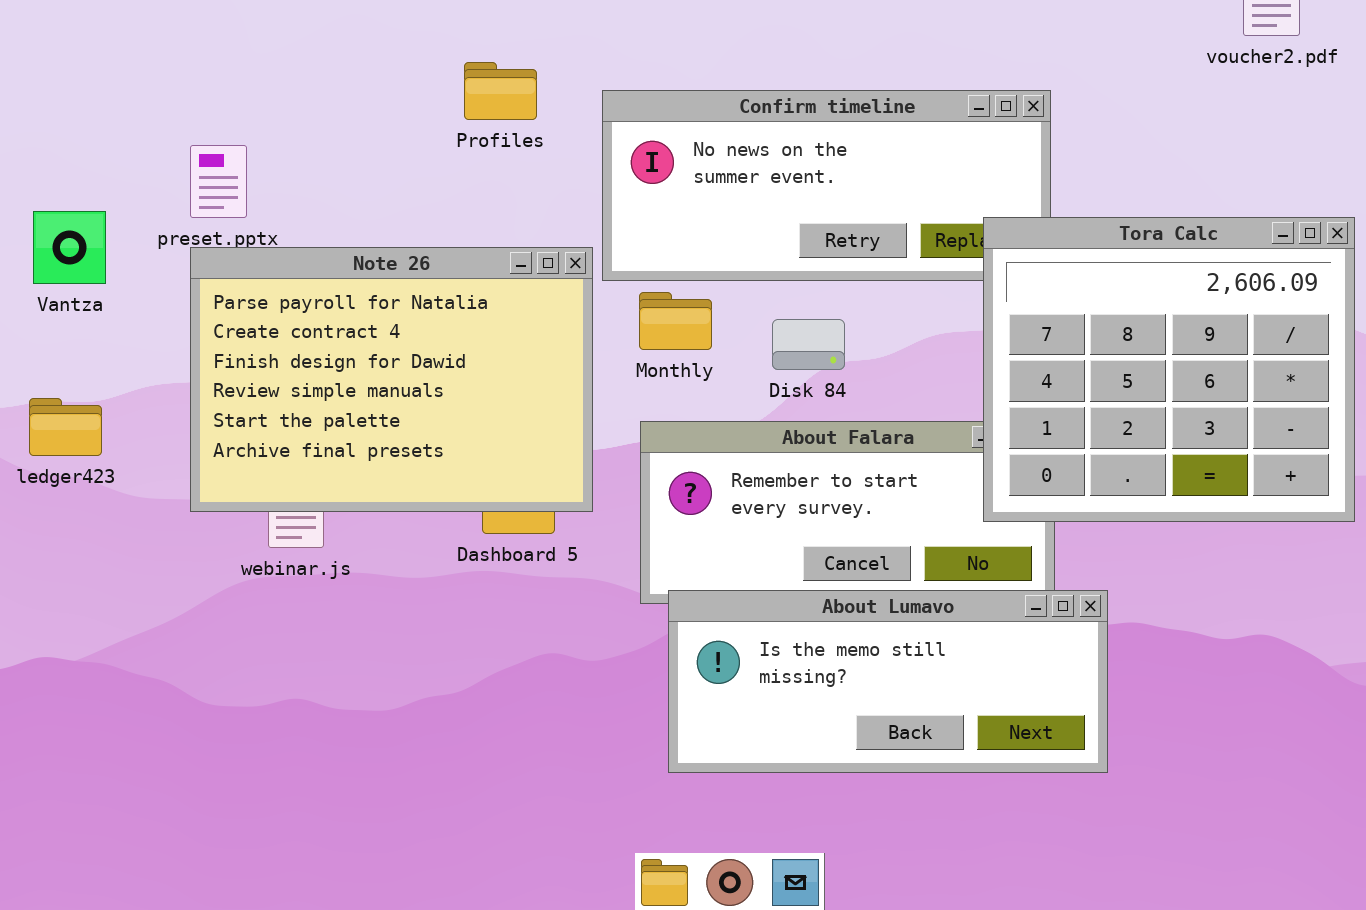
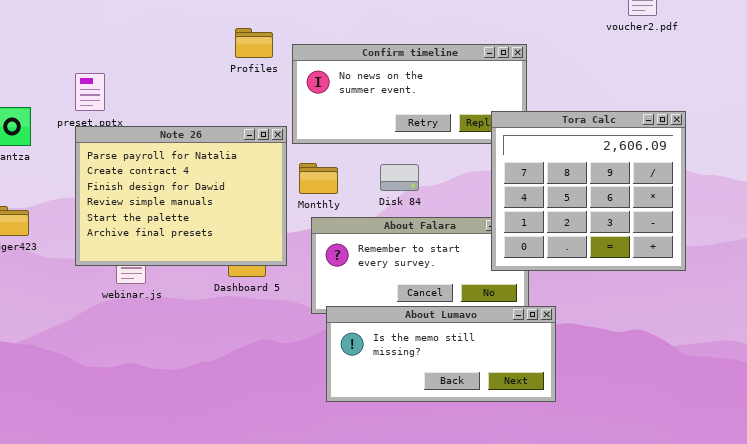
Profiles: [464,62,537,120] -> [235,28,273,58], moved
Monthly: [639,292,712,350] -> [299,163,338,194], moved

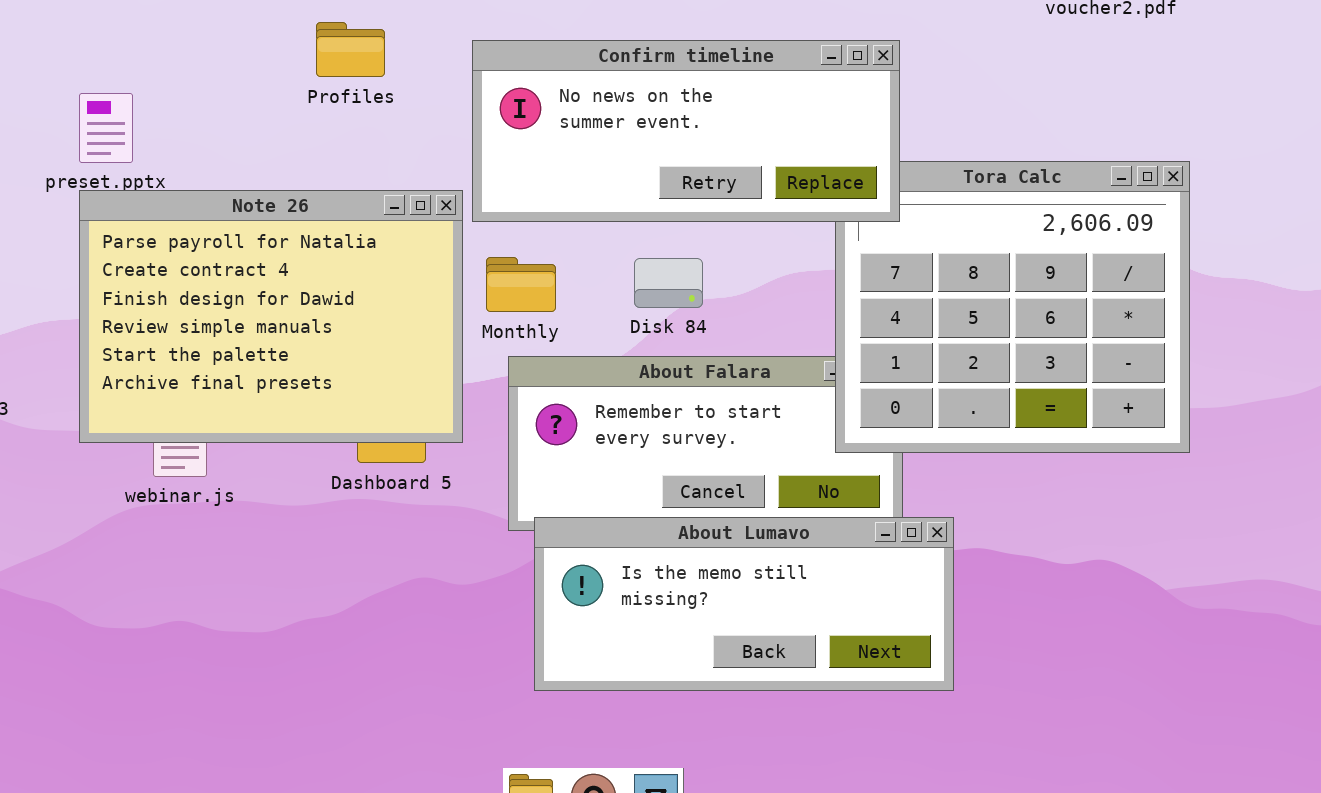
Profiles: [235,28,273,58] -> [316,22,385,77], moved
Confirm timeline: [292,44,527,144] -> [472,40,900,222], raised

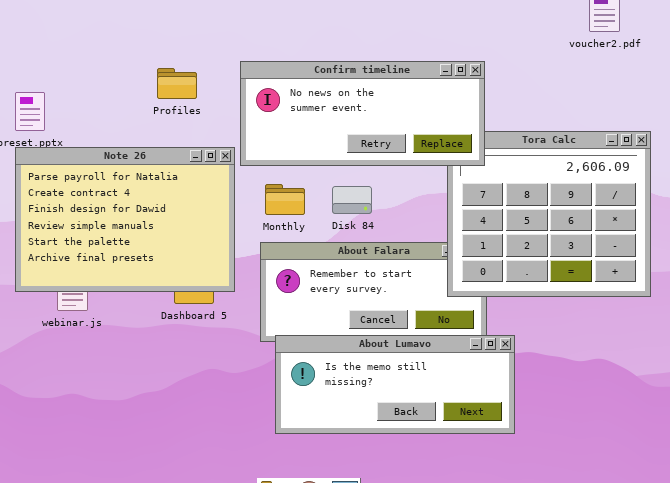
Profiles: [316,22,385,77] -> [157,68,197,99], moved
Monthly: [486,257,556,312] -> [265,184,305,215], moved

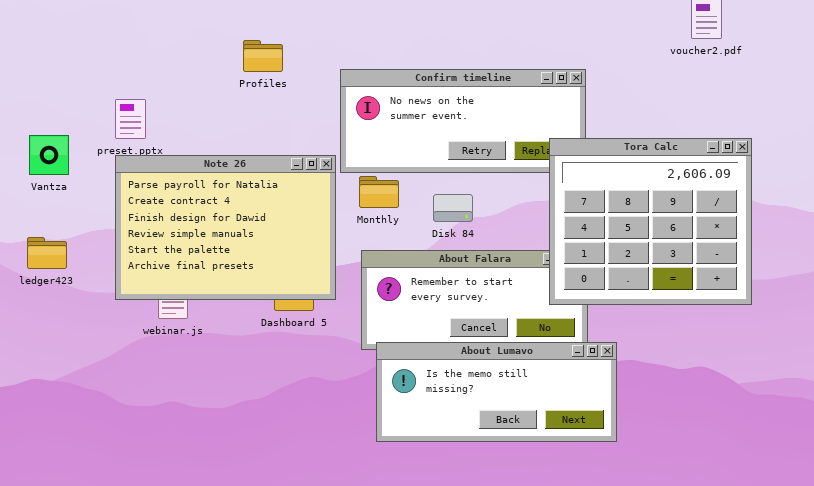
Profiles: [157,68,197,99] -> [243,40,283,72], moved
Tora Calc: [447,131,651,297] -> [549,138,752,305], raised
Monthly: [265,184,305,215] -> [359,176,399,208], moved

